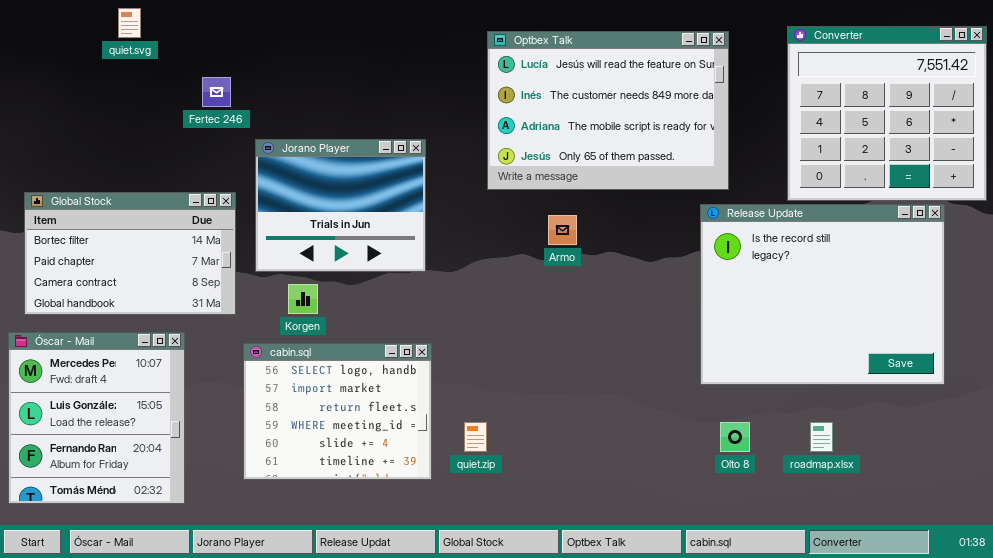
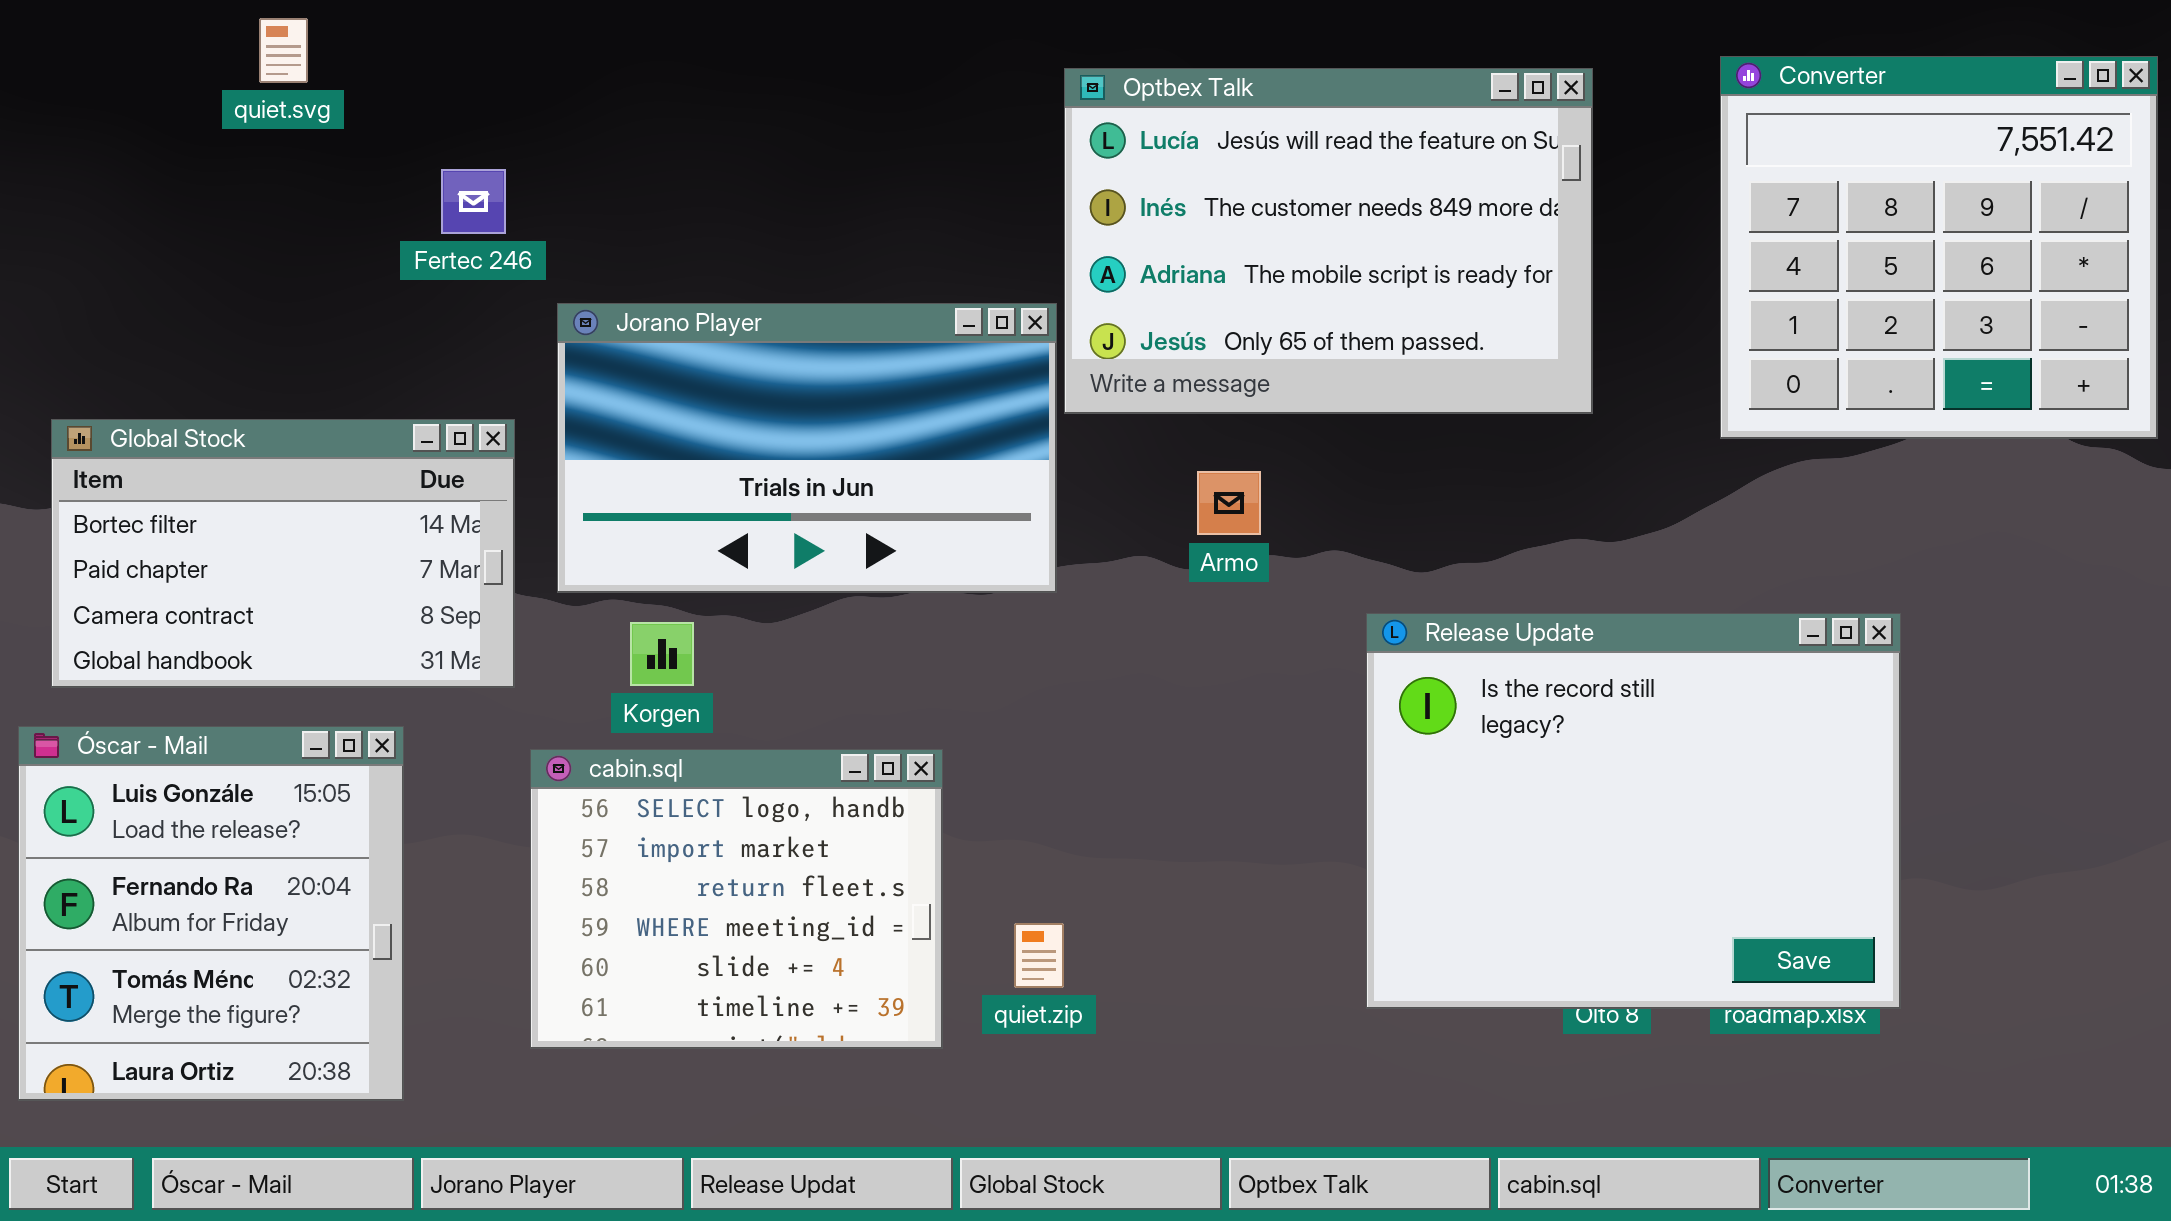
Jorano Player: [255,139,426,272] -> [557,303,1057,593], resized
Release Update: [700,204,945,385] -> [1366,613,1901,1009], moved
Óscar - Mail: [8,332,185,504] -> [18,726,404,1101], scrolled down 1 row

